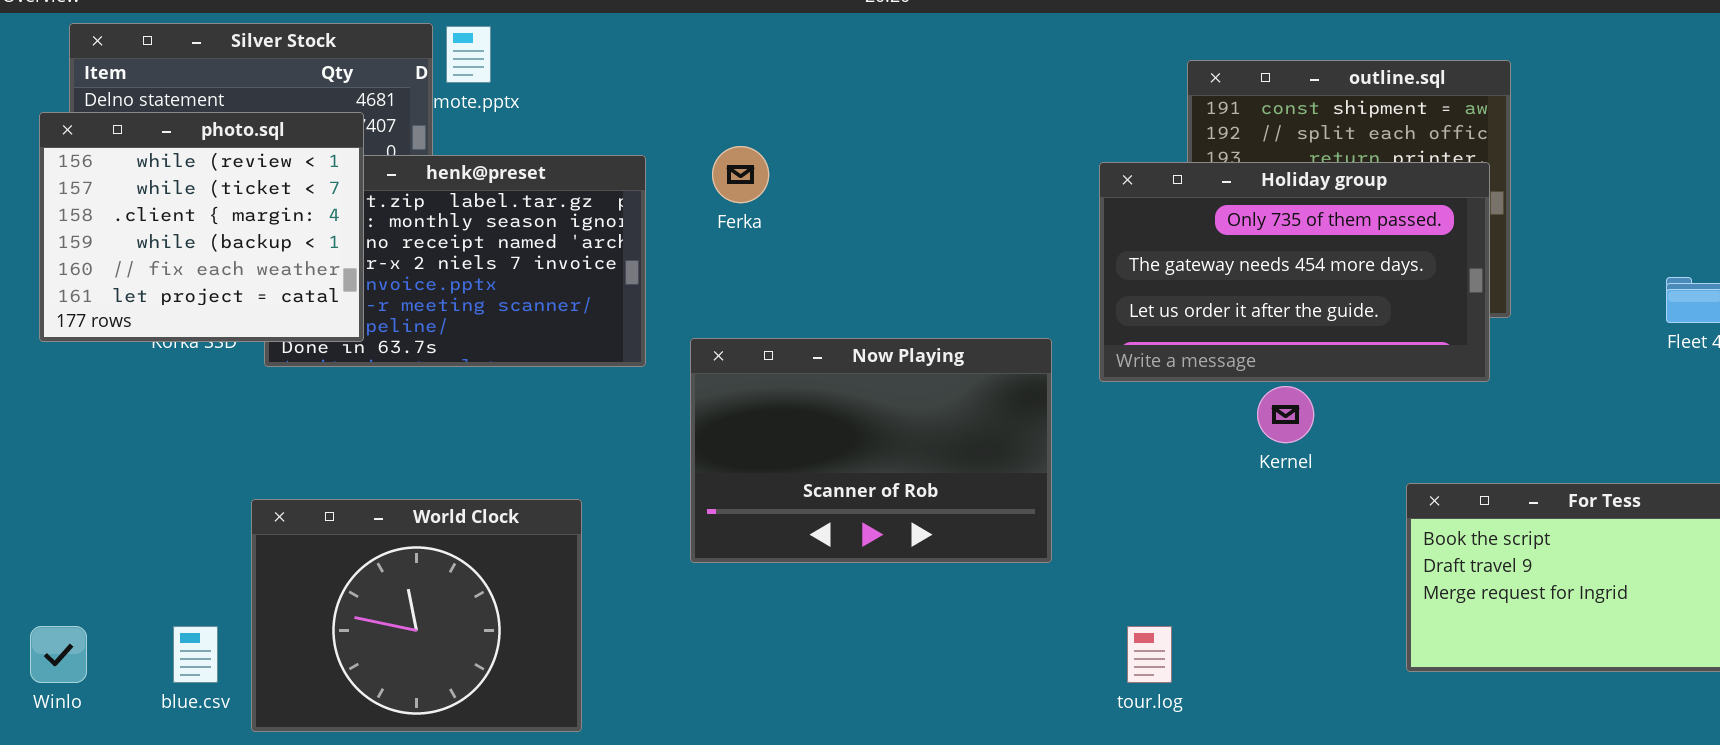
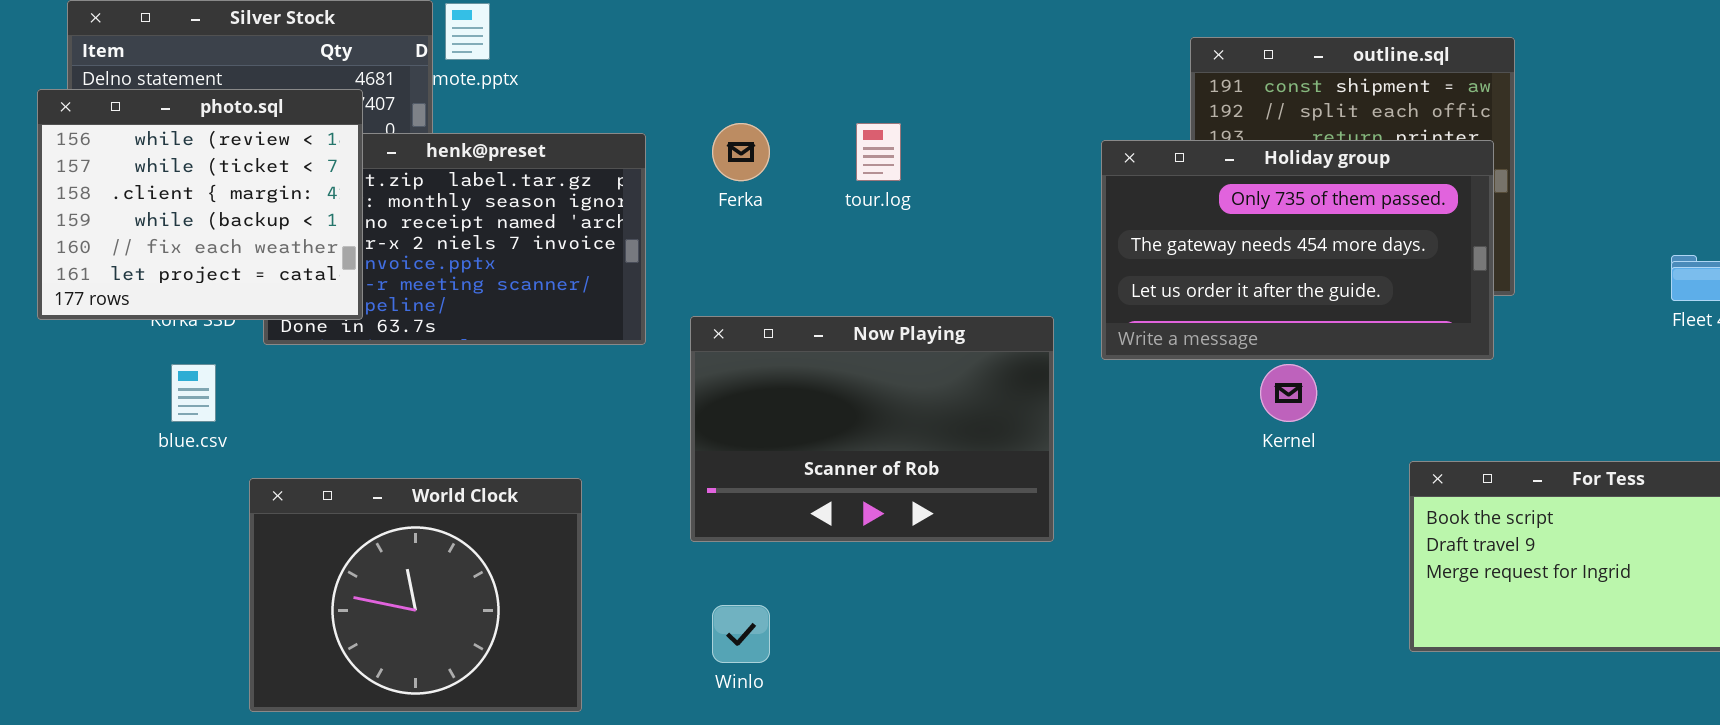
Winlo: [30,626,87,683] -> [712,605,770,663], moved
blue.csv: [173,626,218,683] -> [171,364,216,422], moved
tour.log: [1127,626,1172,683] -> [856,123,901,181], moved

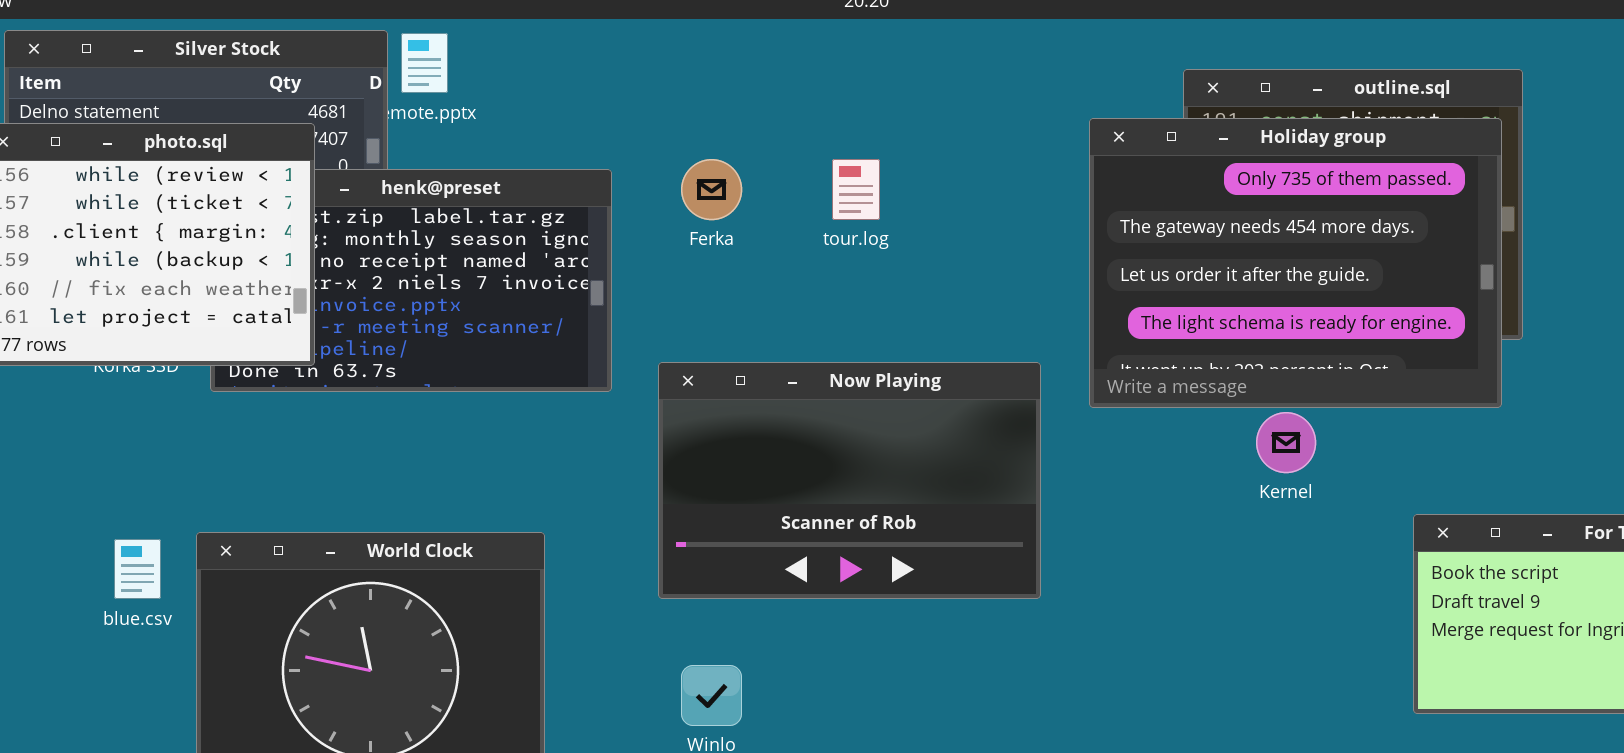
Holiday group: [1101,140,1494,360] -> [1089,118,1502,408], resized
blue.csv: [171,364,216,422] -> [114,539,161,599], moved

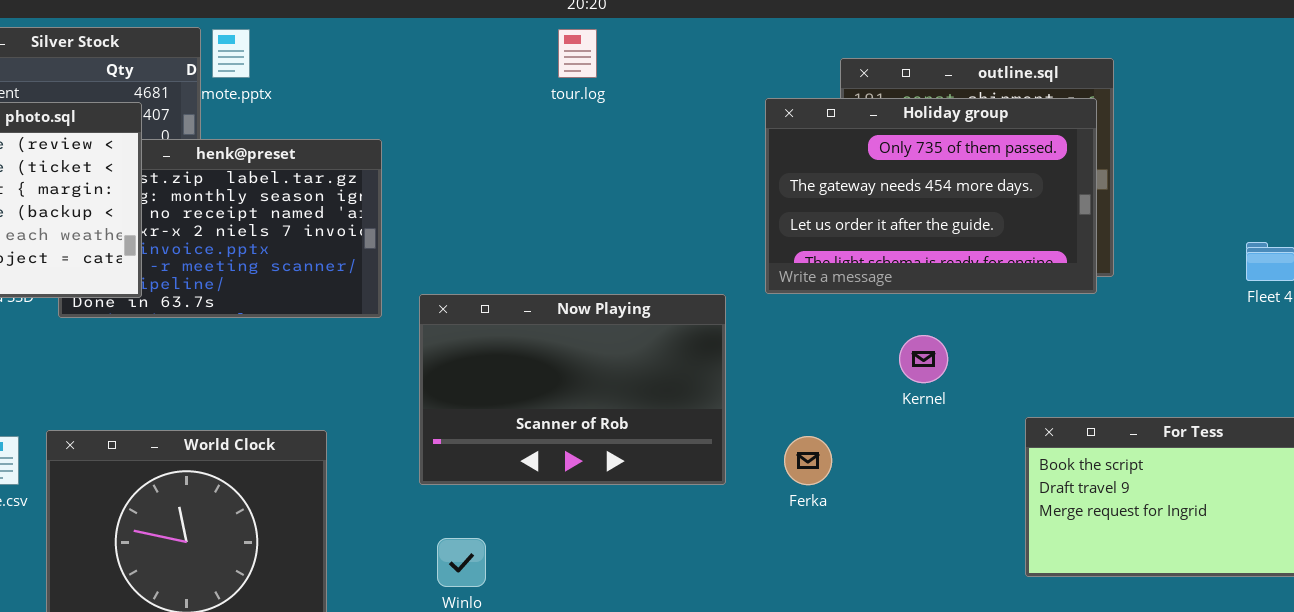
Holiday group: [1089,118,1502,408] -> [765,98,1097,294], resized
Ferka: [681,159,742,220] -> [784,436,832,485], moved
tour.log: [832,159,880,220] -> [558,29,597,78], moved

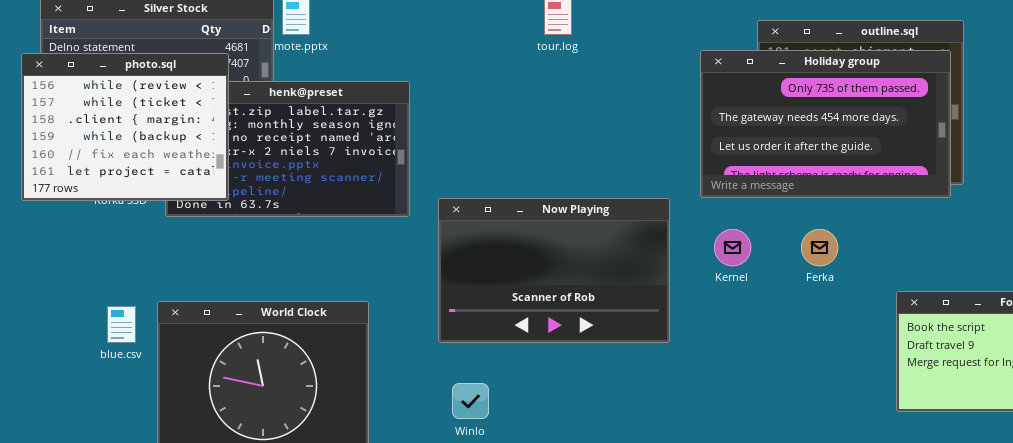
Kernel: [899,335,948,383] -> [714,229,751,266], moved
Ferka: [784,436,832,485] -> [801,229,838,266], moved

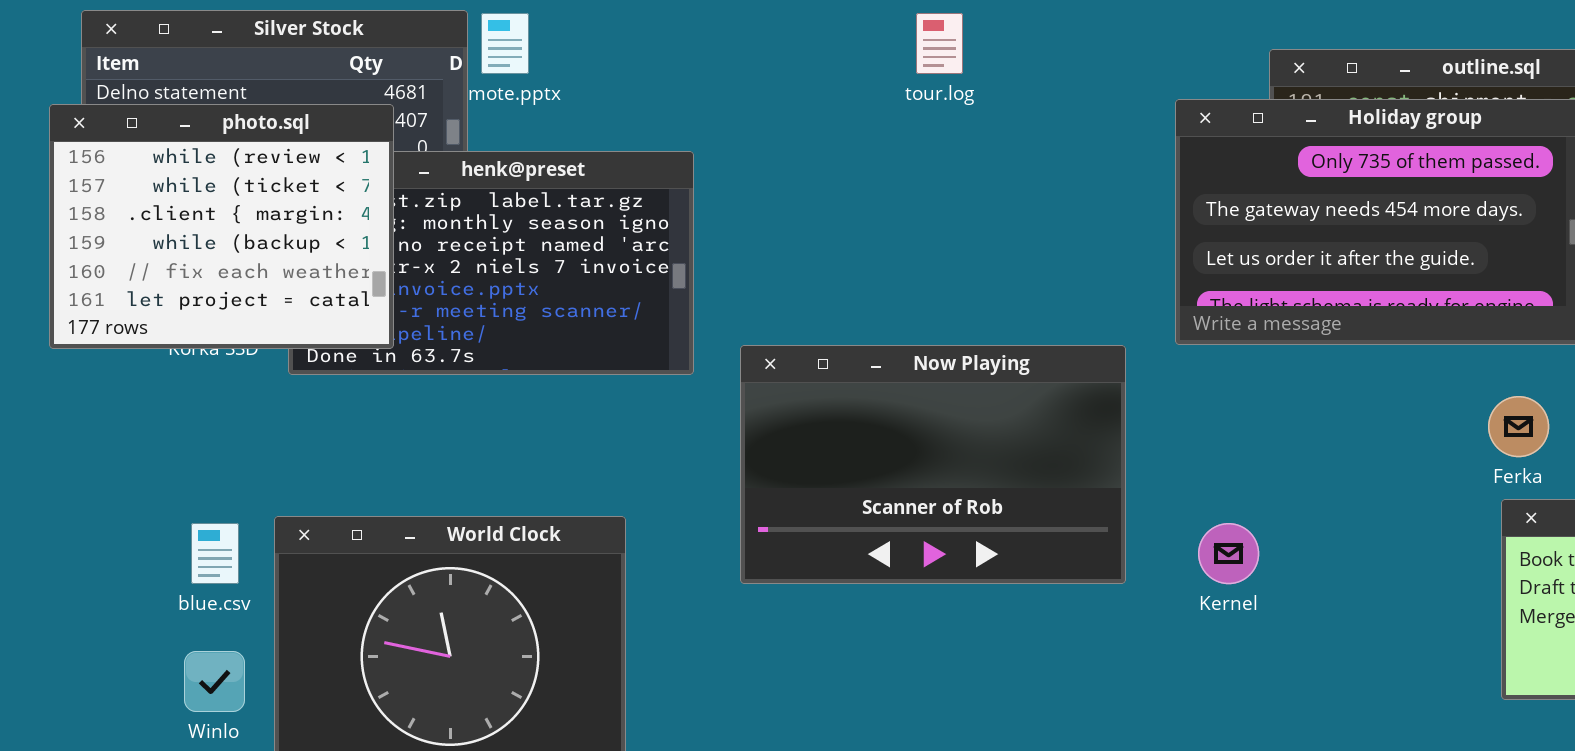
Kernel: [714,229,751,266] -> [1198,523,1259,584], moved
Ferka: [801,229,838,266] -> [1488,396,1549,457], moved
Winlo: [452,383,489,419] -> [184,651,245,712], moved

